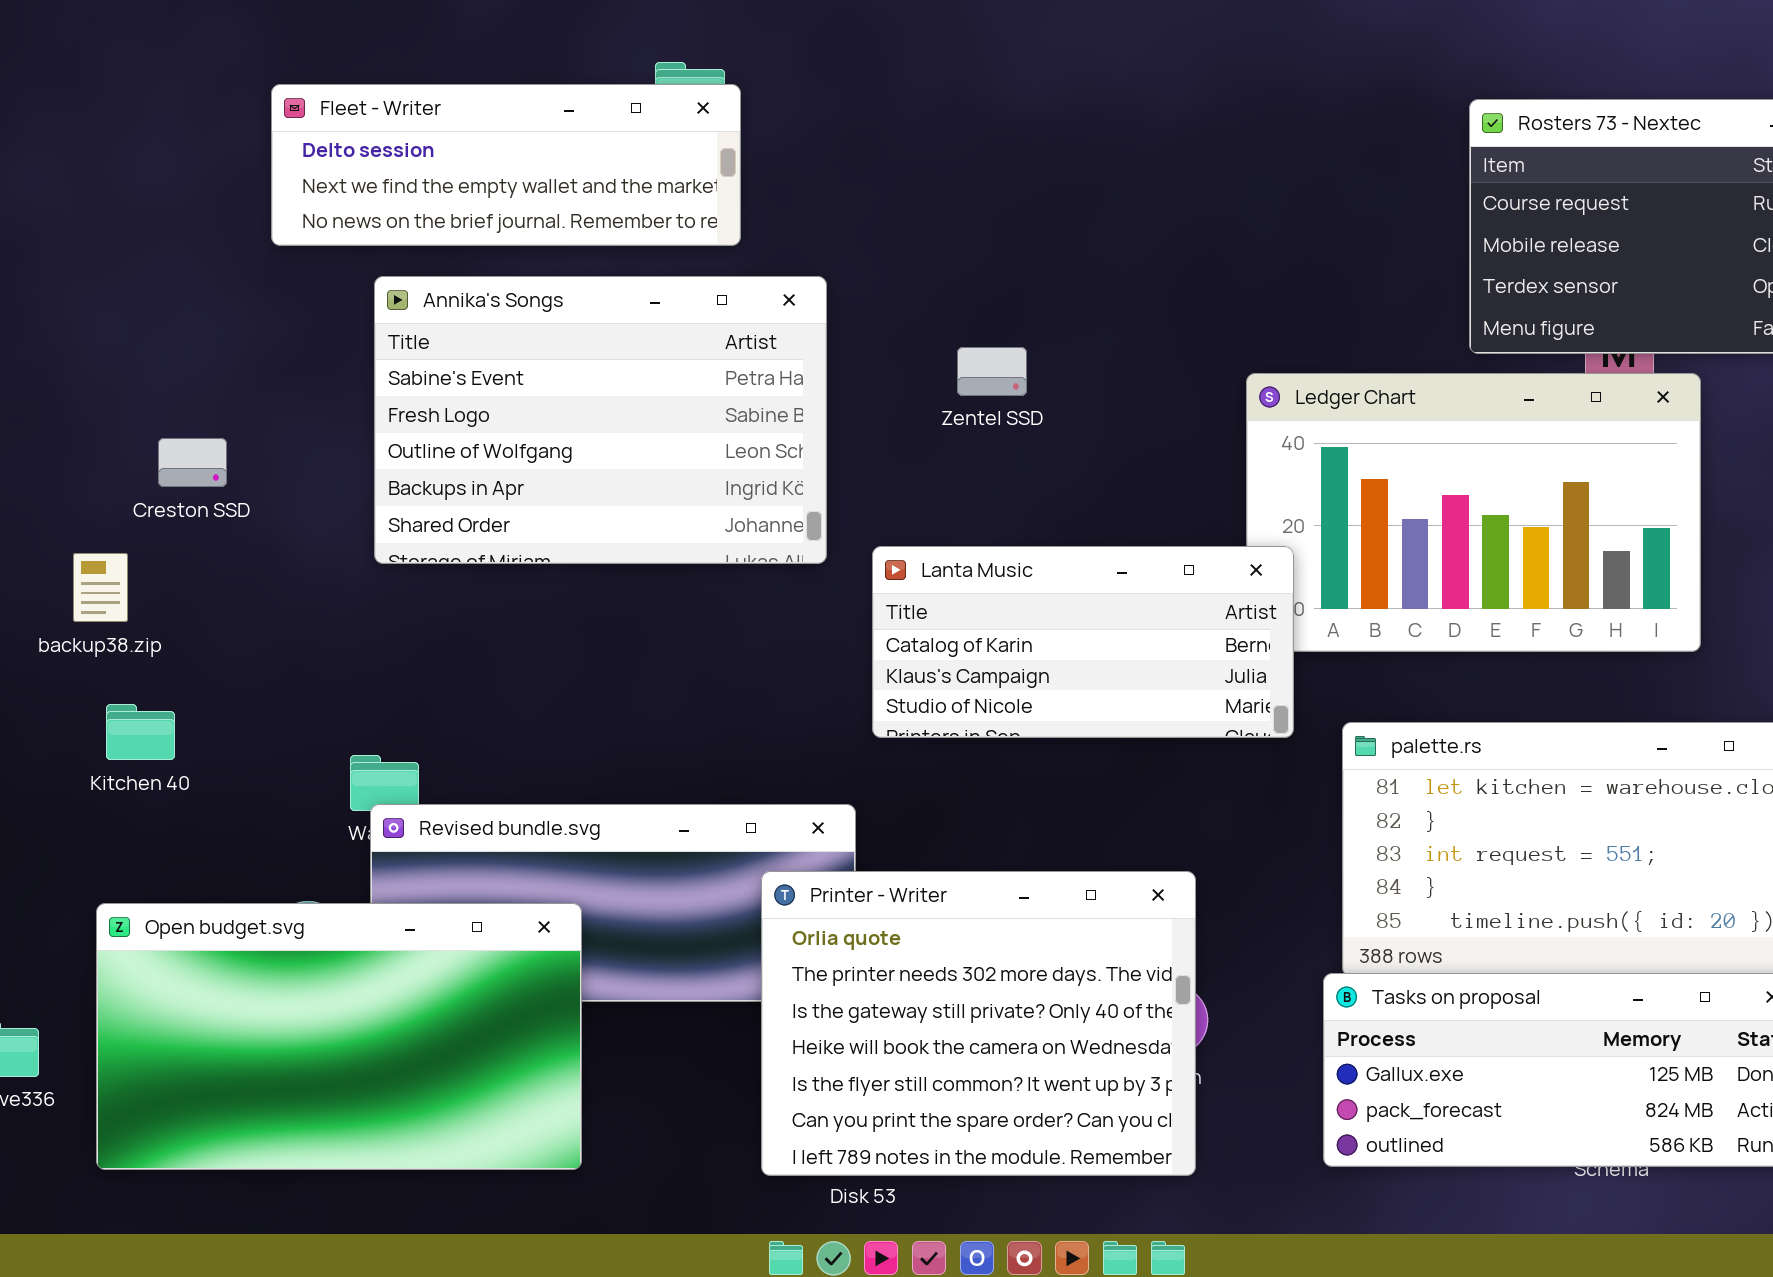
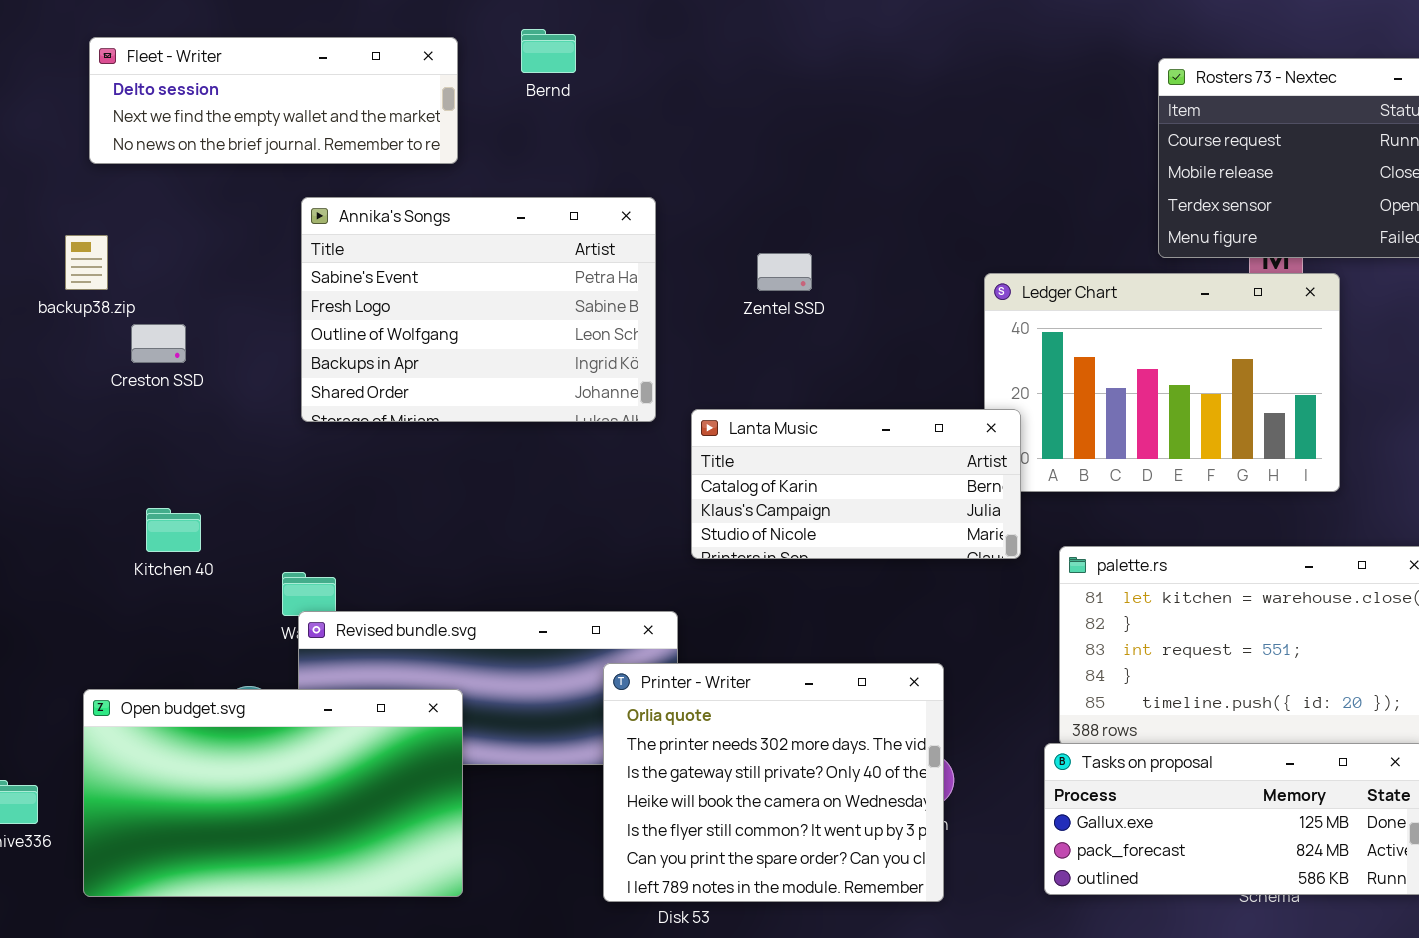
Fleet - Writer: [271,84,741,246] -> [89,37,458,164], moved
backup38.zip: [73,553,128,622] -> [65,235,108,290], moved
Kitchen 40: [106,704,175,760] -> [146,508,201,552], moved

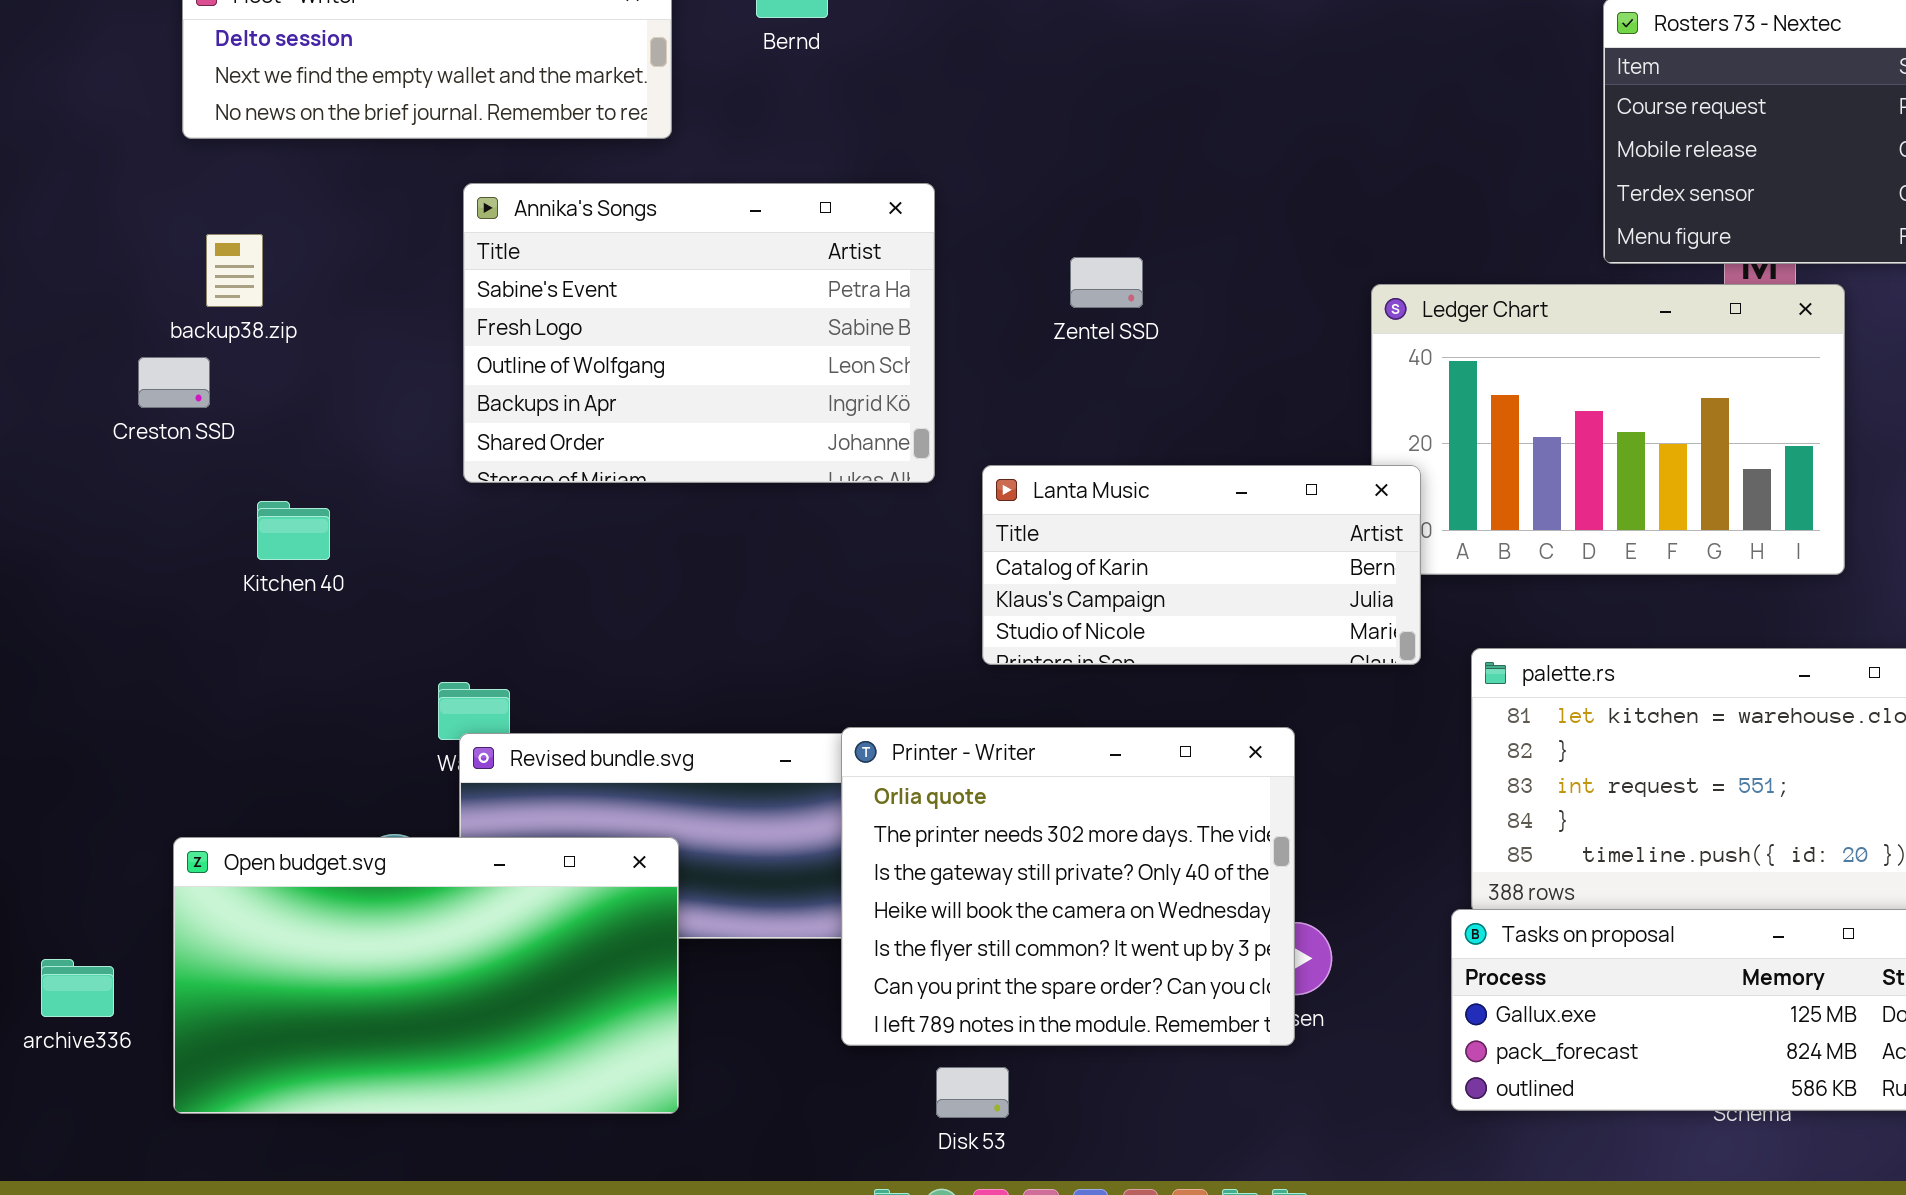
backup38.zip: [65,235,108,290] -> [206,234,263,307], moved
Creston SSD: [131,324,186,363] -> [138,357,210,408], moved
Kitchen 40: [146,508,201,552] -> [257,501,330,560], moved
Printer - Writer: [603,663,944,902] -> [841,727,1295,1046], moved

